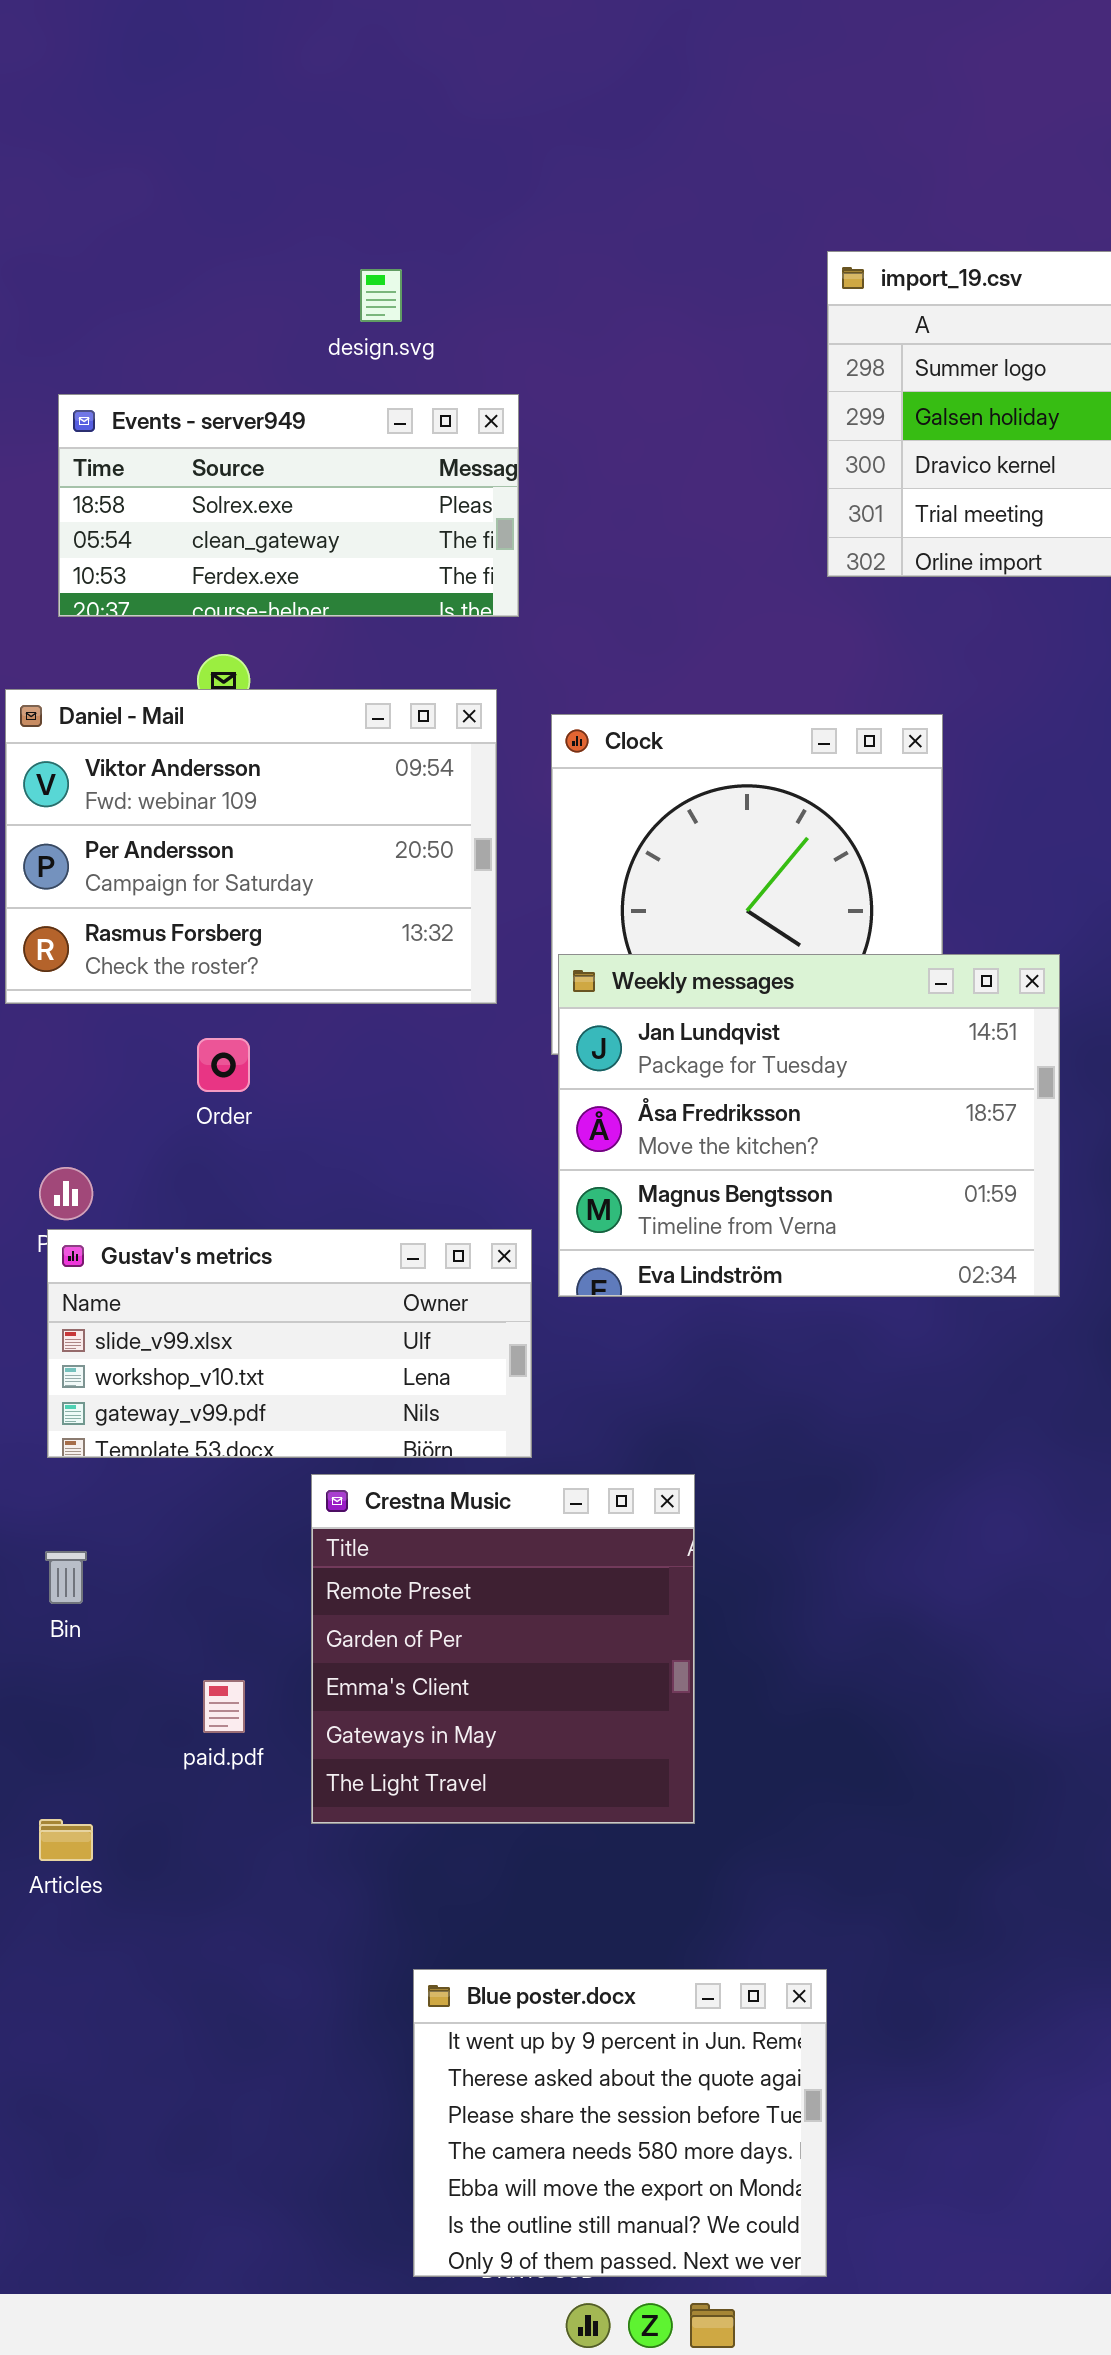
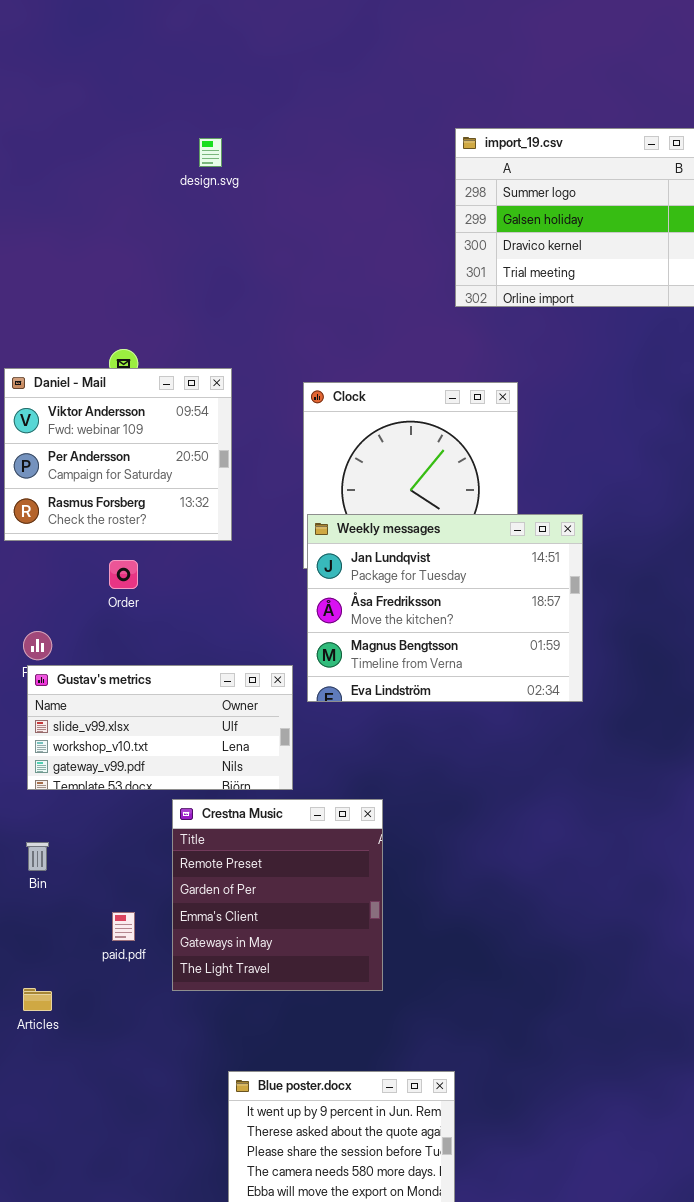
Events - server949: [58,394,519,617] -> none, closed
Daniel - Mail: [5,689,497,1004] -> [4,368,232,541], resized

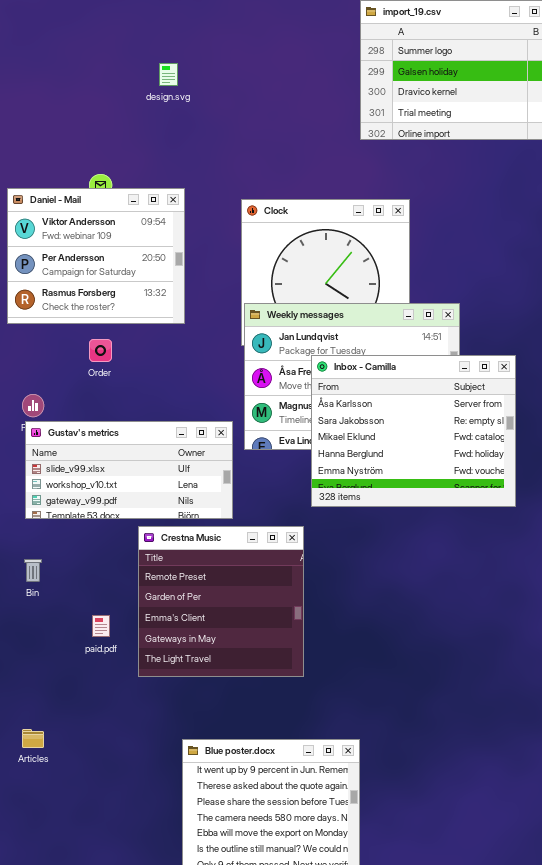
design.svg: [199,138,222,167] -> [159,63,178,86], moved
Inbox - Camilla: none -> [311,355,516,507], opened
Articles: [23,988,52,1011] -> [22,729,44,748], moved

